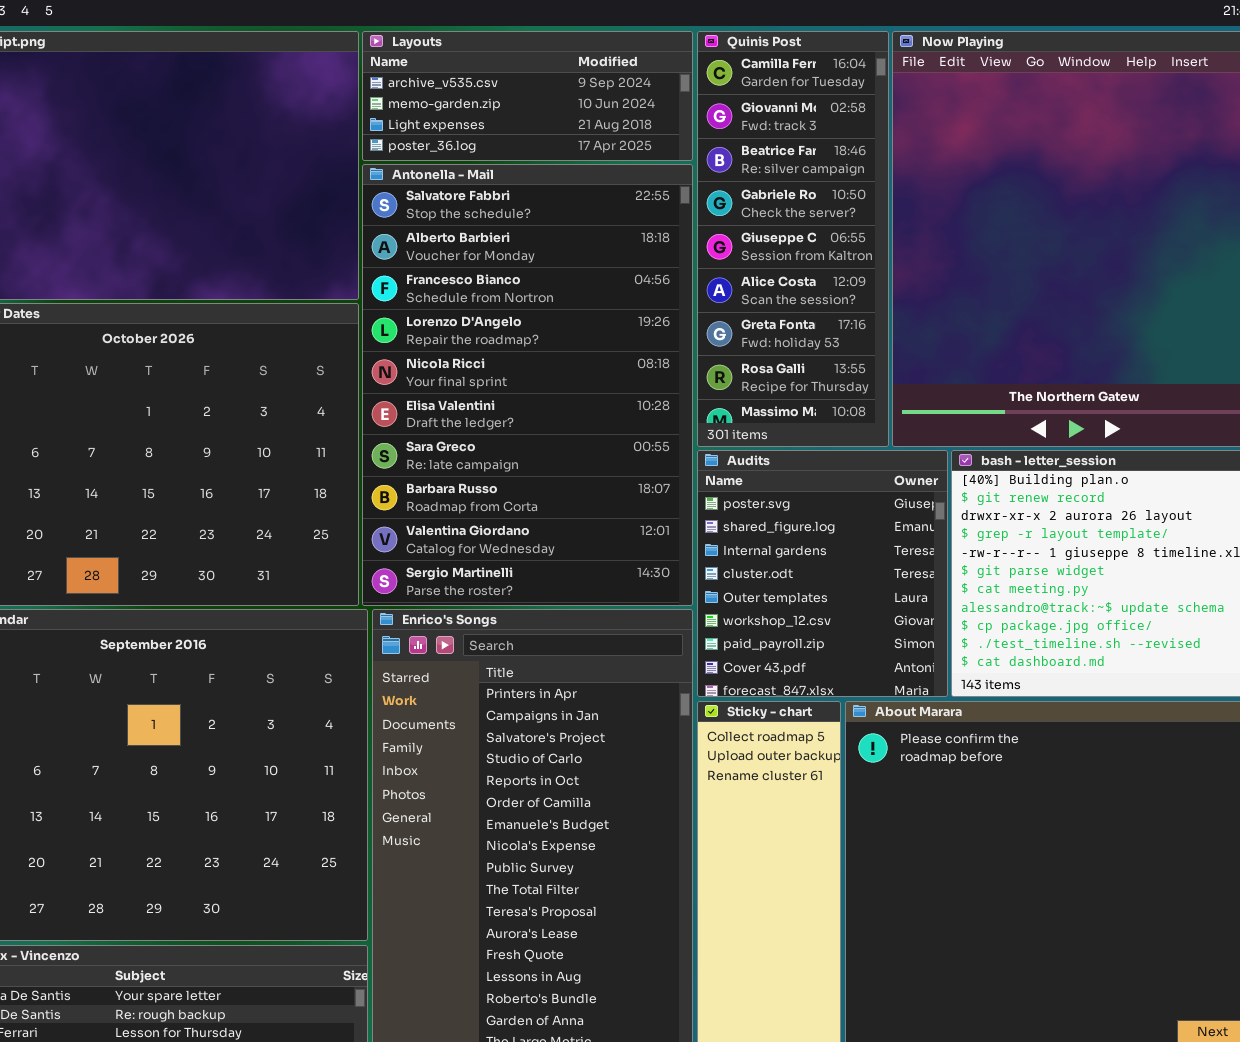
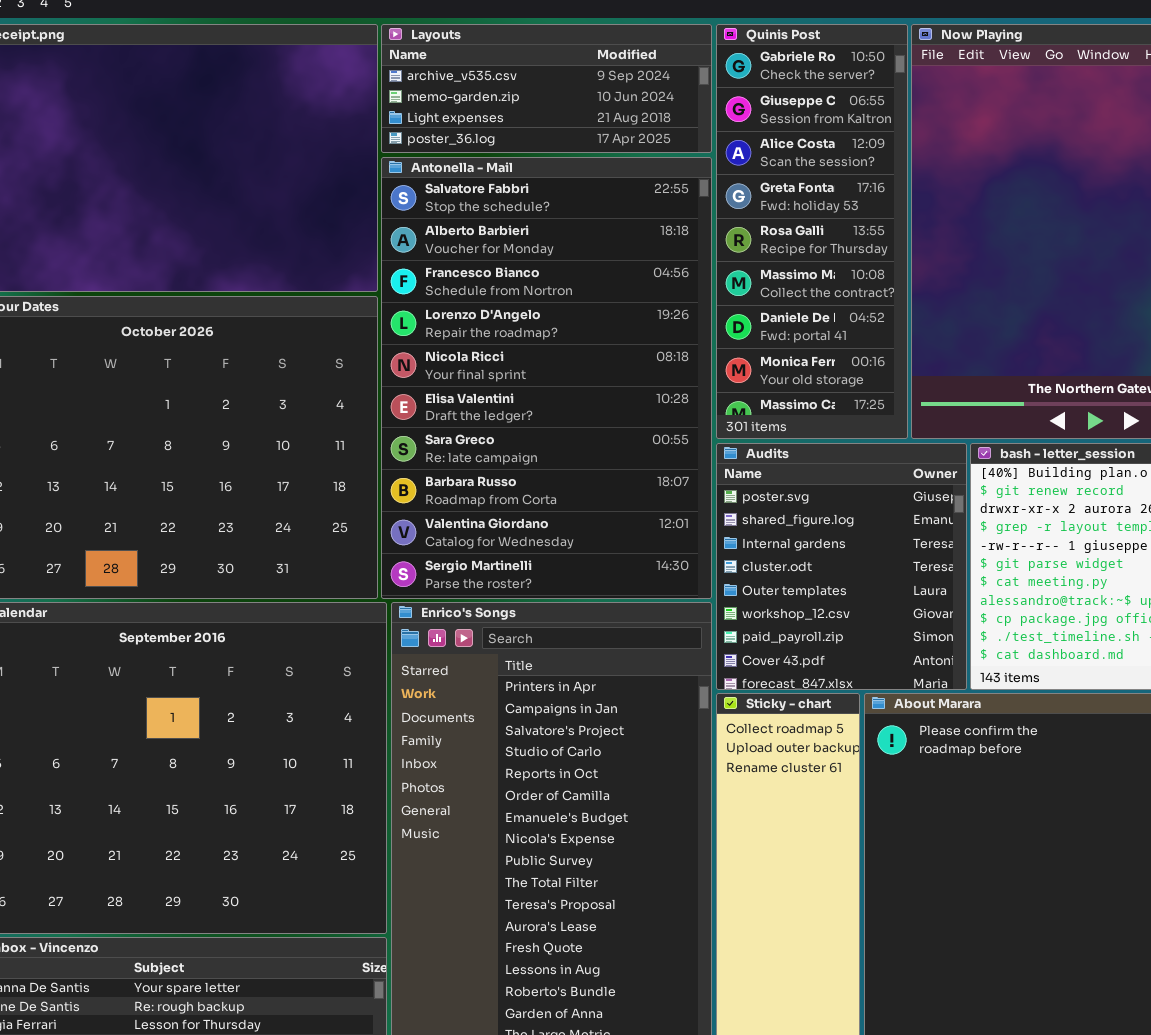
Quinis Post: [697,31,889,447] -> [716,24,908,439], scrolled down 3 rows

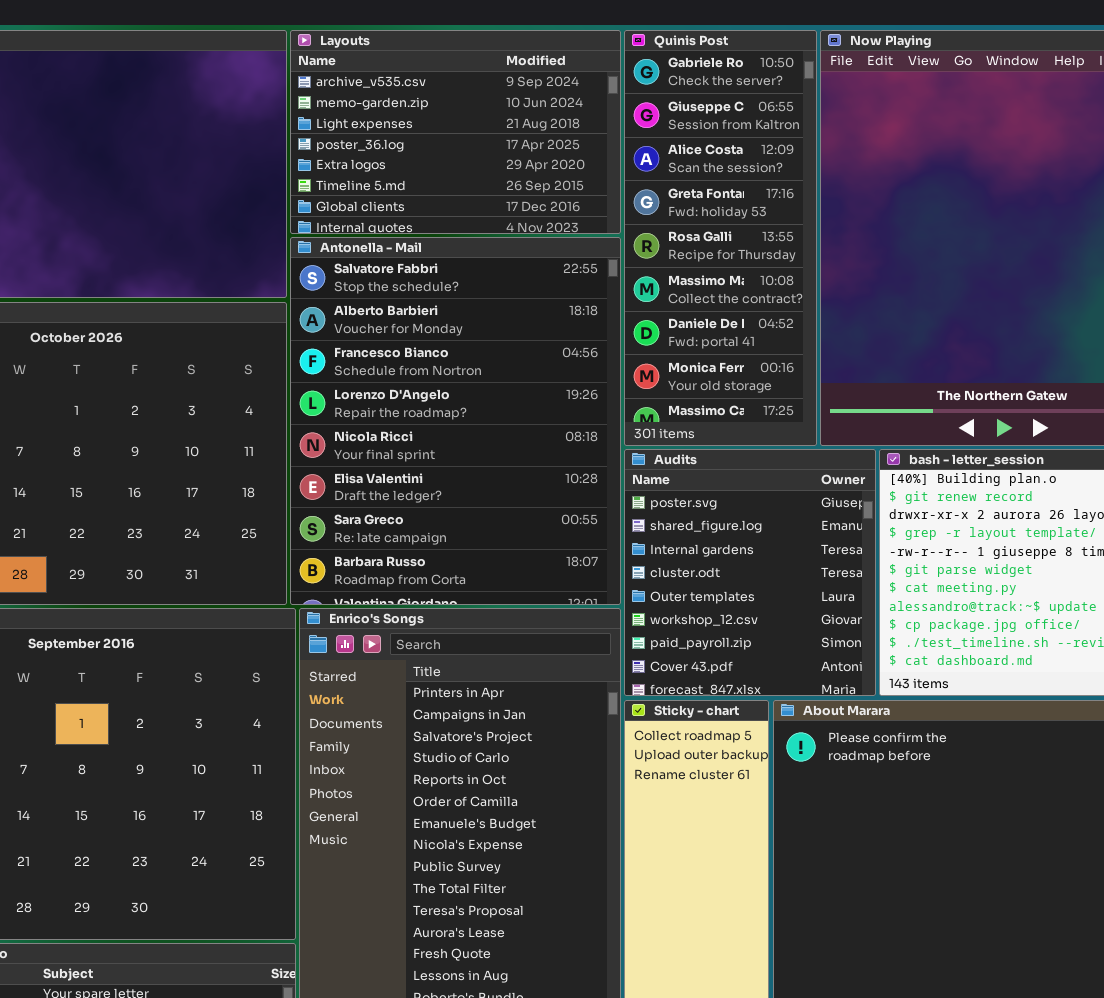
Layouts: [381,24,712,153] -> [290,30,621,234], resized
Antonella - Mail: [381,157,712,599] -> [290,237,621,605], resized

